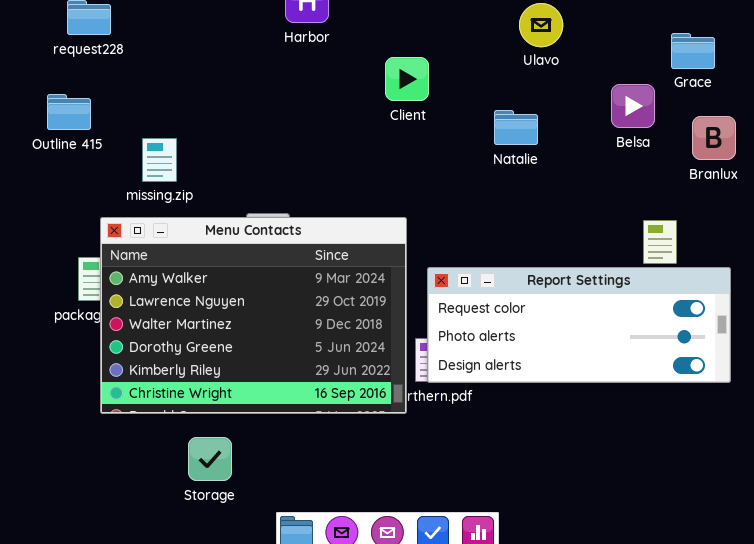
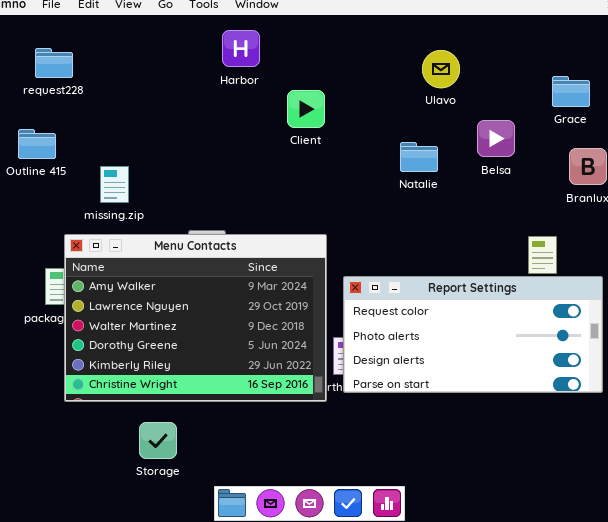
Client: [385,57,429,101] -> [287,90,325,128], moved
Belsa: [611,84,655,128] -> [477,120,515,157], moved
Report Settings: [427,267,731,383] -> [343,276,603,393], resized

